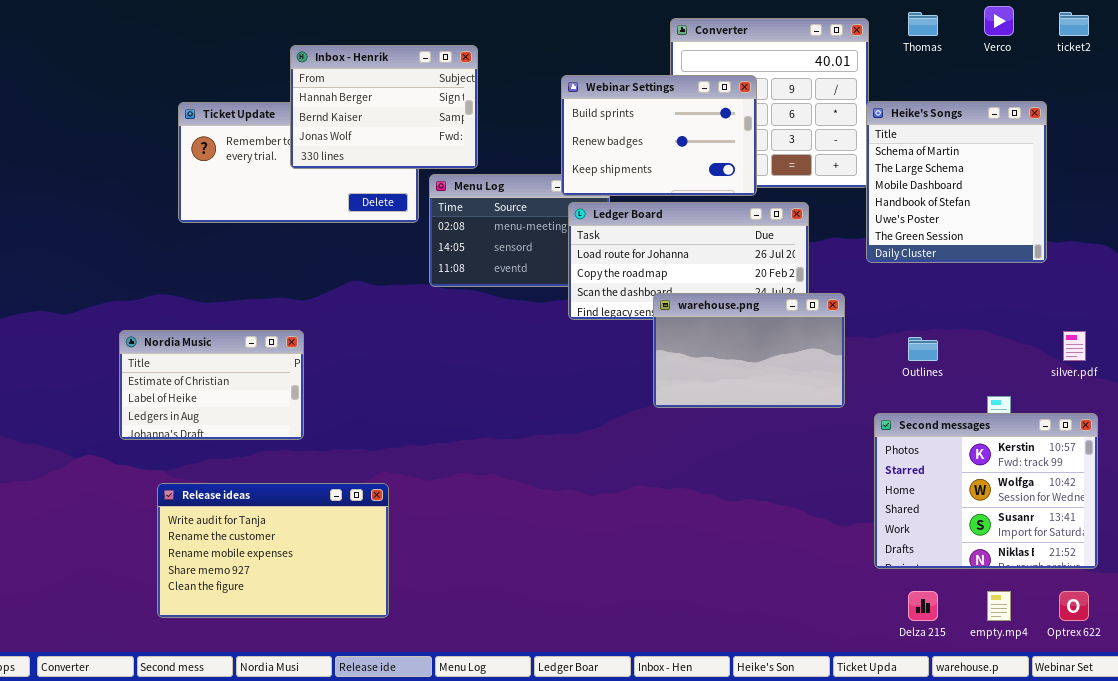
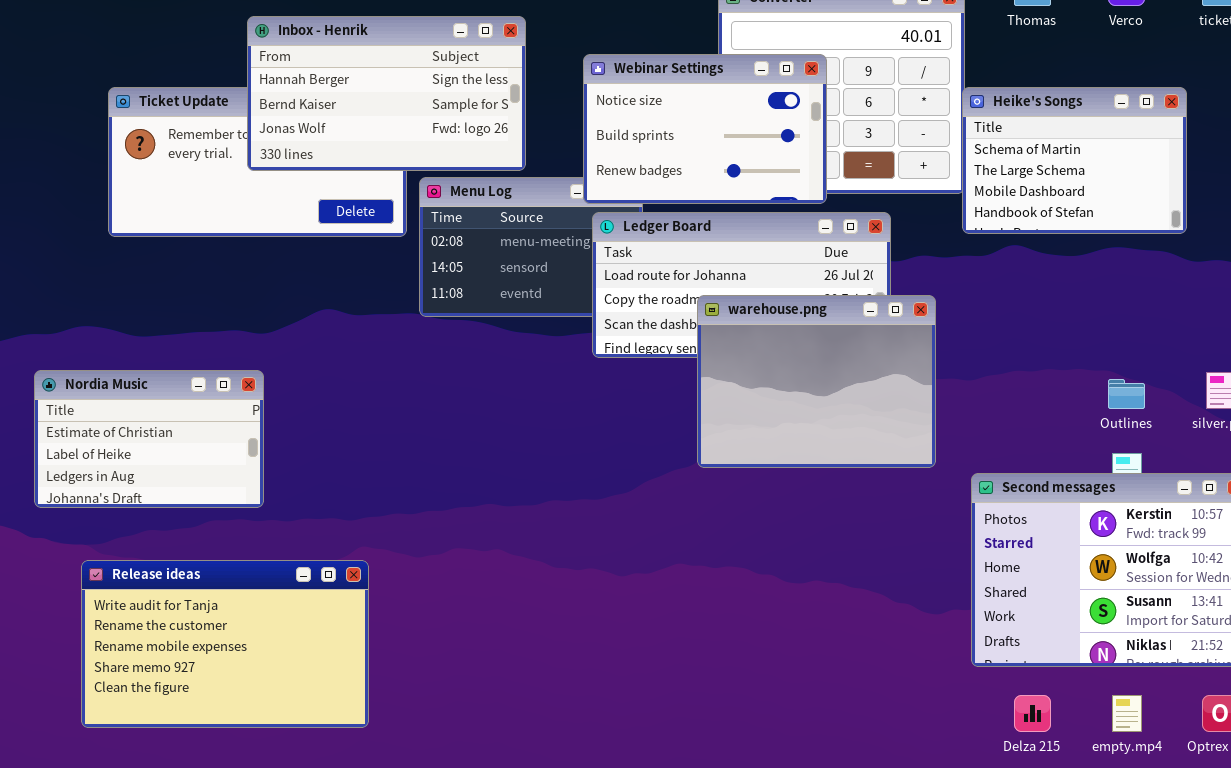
Inbox - Henrik: [290,45,478,169] -> [247,16,526,171], resized
Webinar Settings: [561,75,757,196] -> [583,54,827,204], scrolled up 1 row
Heike's Songs: [866,101,1047,263] -> [962,87,1187,234], resized
warehouse.png: [653,293,845,408] -> [697,295,936,468], resized
Outlines: [908,337,938,361] -> [1108,379,1145,409], moved

